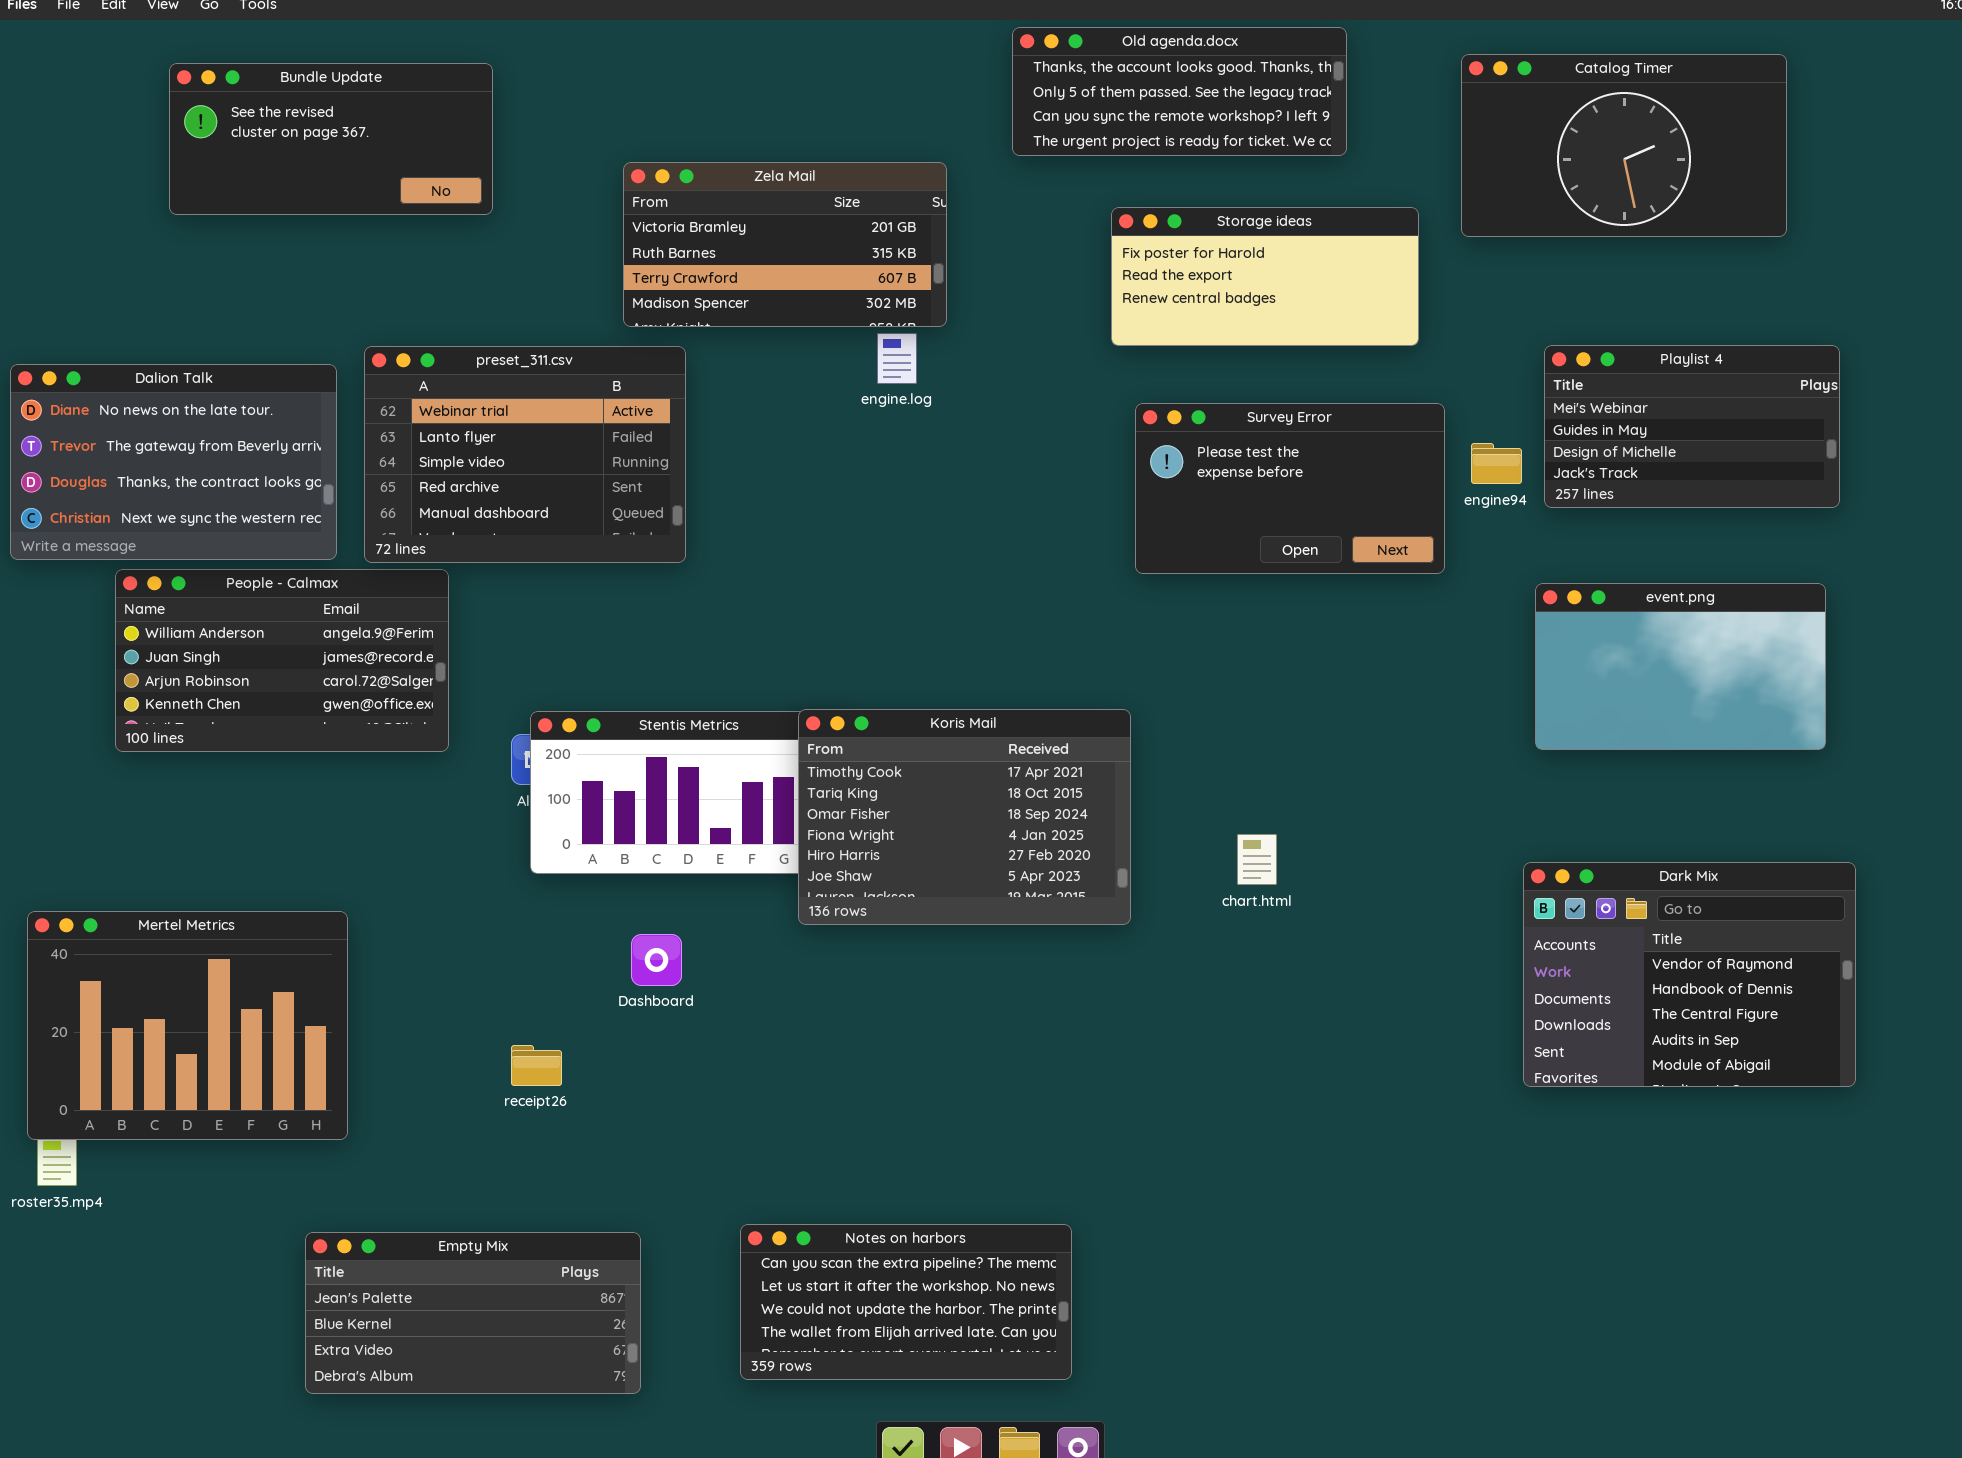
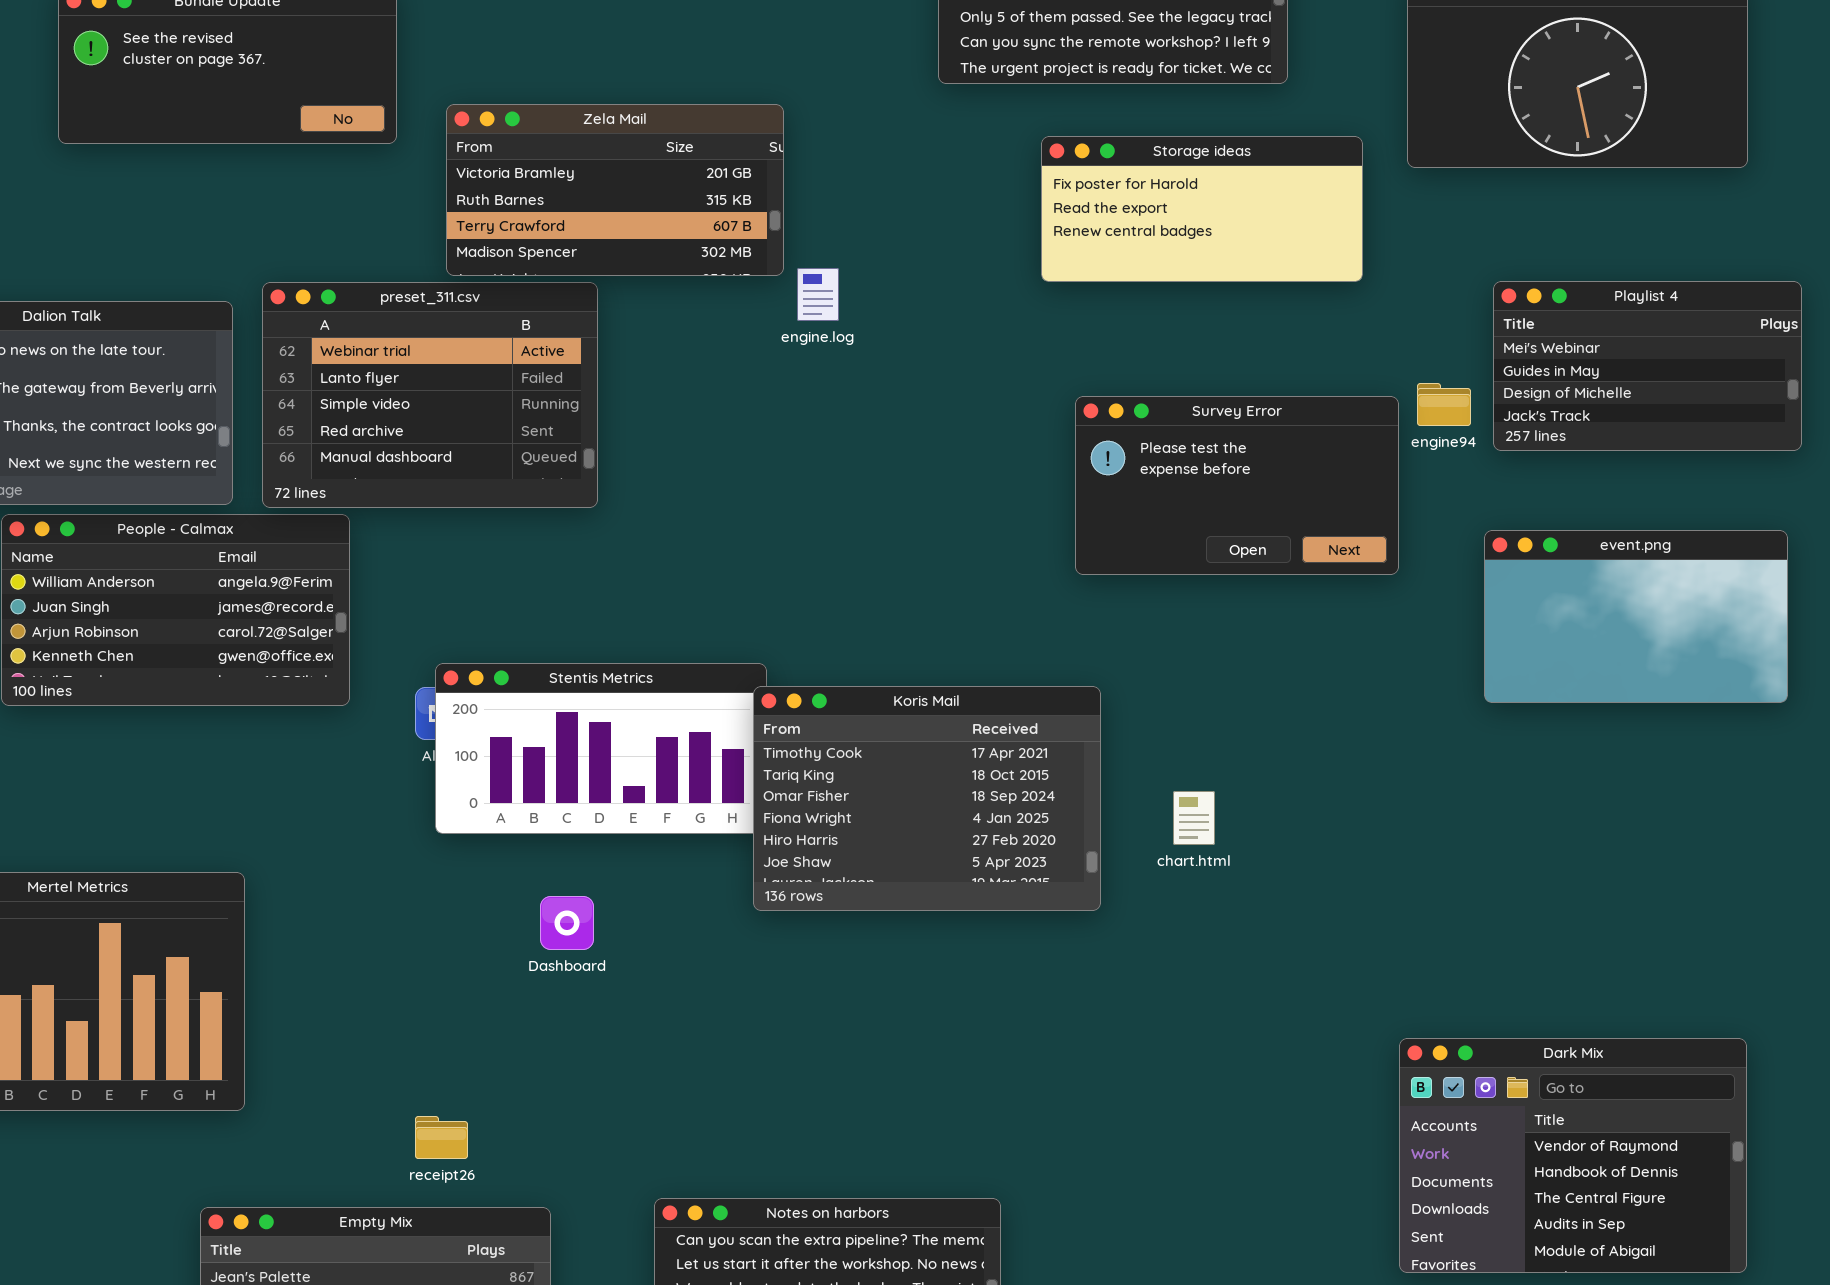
Zela Mail: [623,162,947,327] -> [446,104,784,276], moved
Survey Error: [1135,403,1445,574] -> [1075,396,1399,575], moved
Koris Mail: [798,709,1131,925] -> [753,686,1101,911], moved
Dark Mix: [1523,862,1856,1087] -> [1399,1038,1747,1273], moved
receipt26: [511,1045,562,1086] -> [415,1116,468,1159], moved

